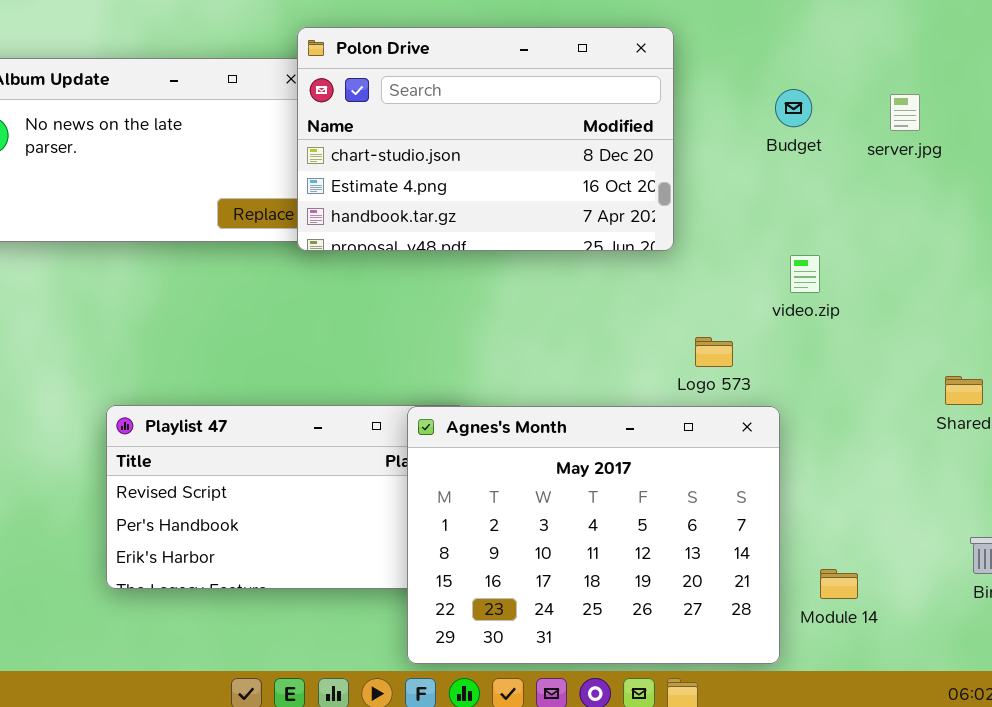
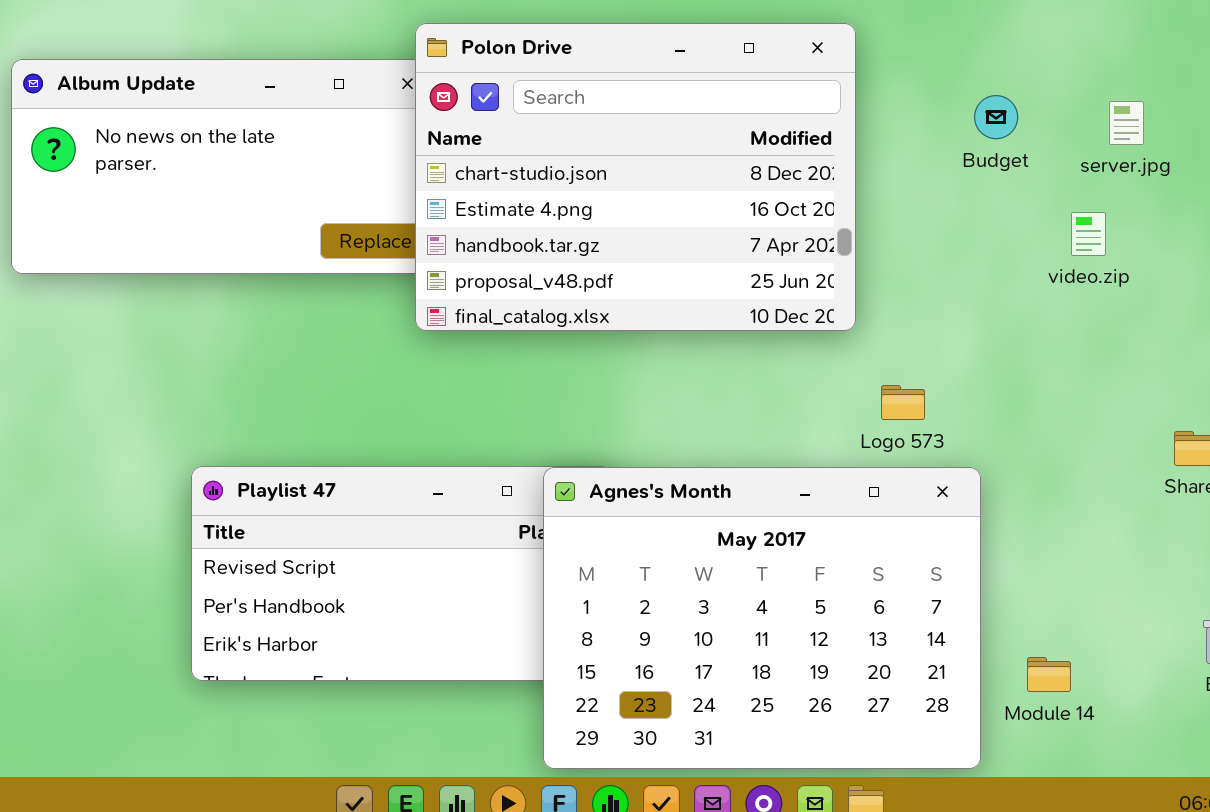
Polon Drive: [297,27,674,251] -> [415,23,856,331], resized
video.zip: [790,255,820,293] -> [1071,212,1106,256], moved

